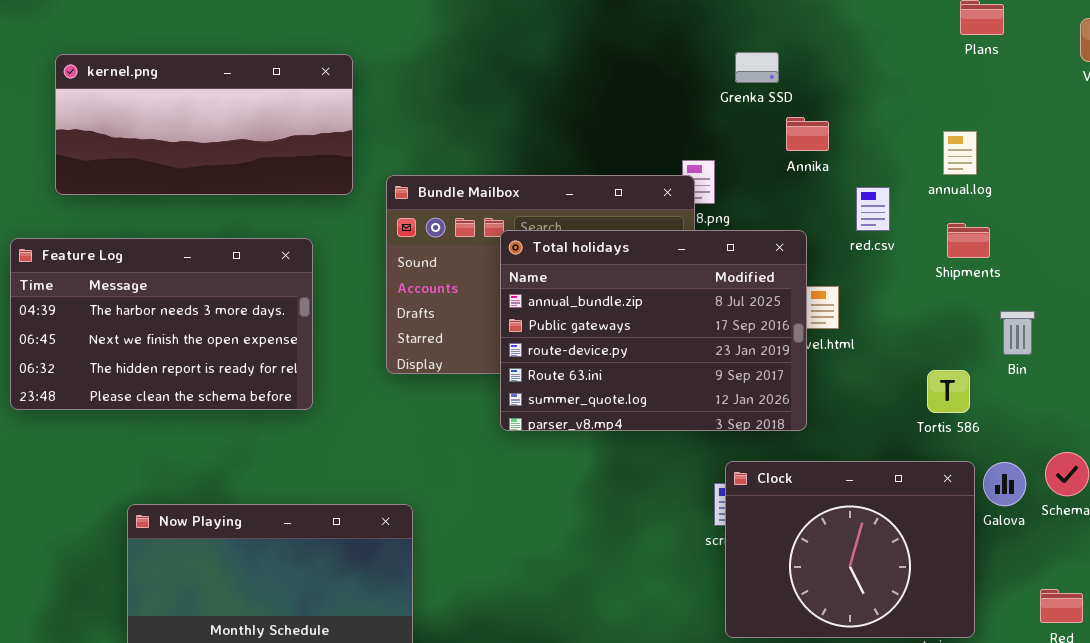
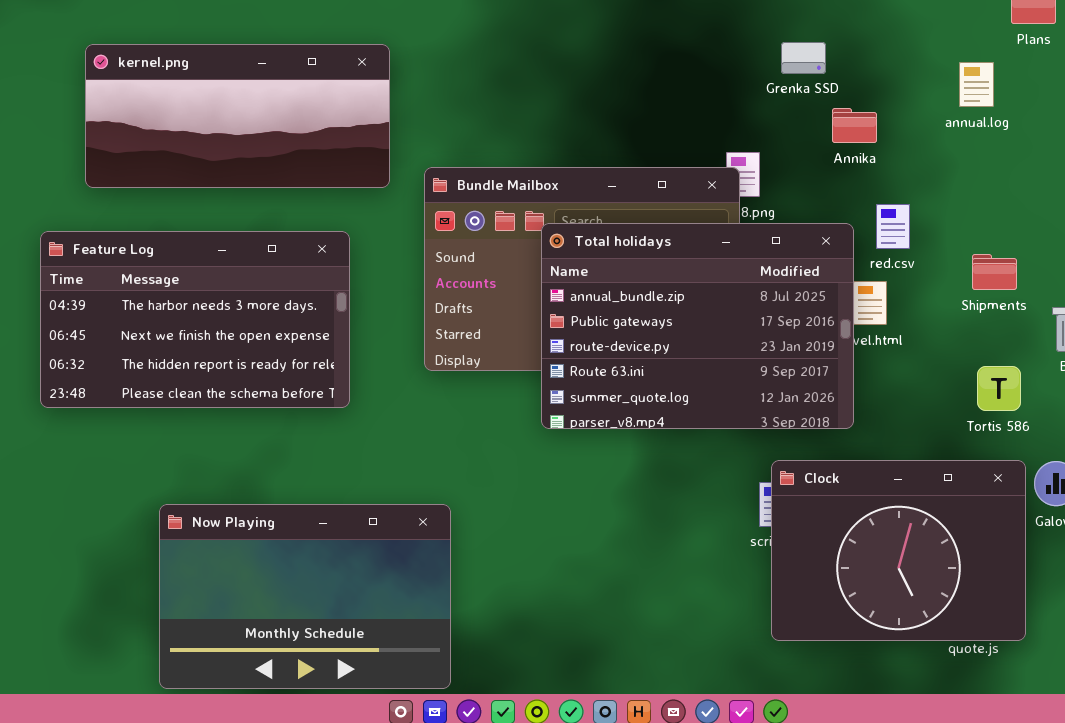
annual.log: [943,131,977,175] -> [959,62,994,107], moved
red.csv: [856,187,890,231] -> [876,204,910,249], moved
Shipments: [947,223,990,258] -> [972,254,1017,290], moved

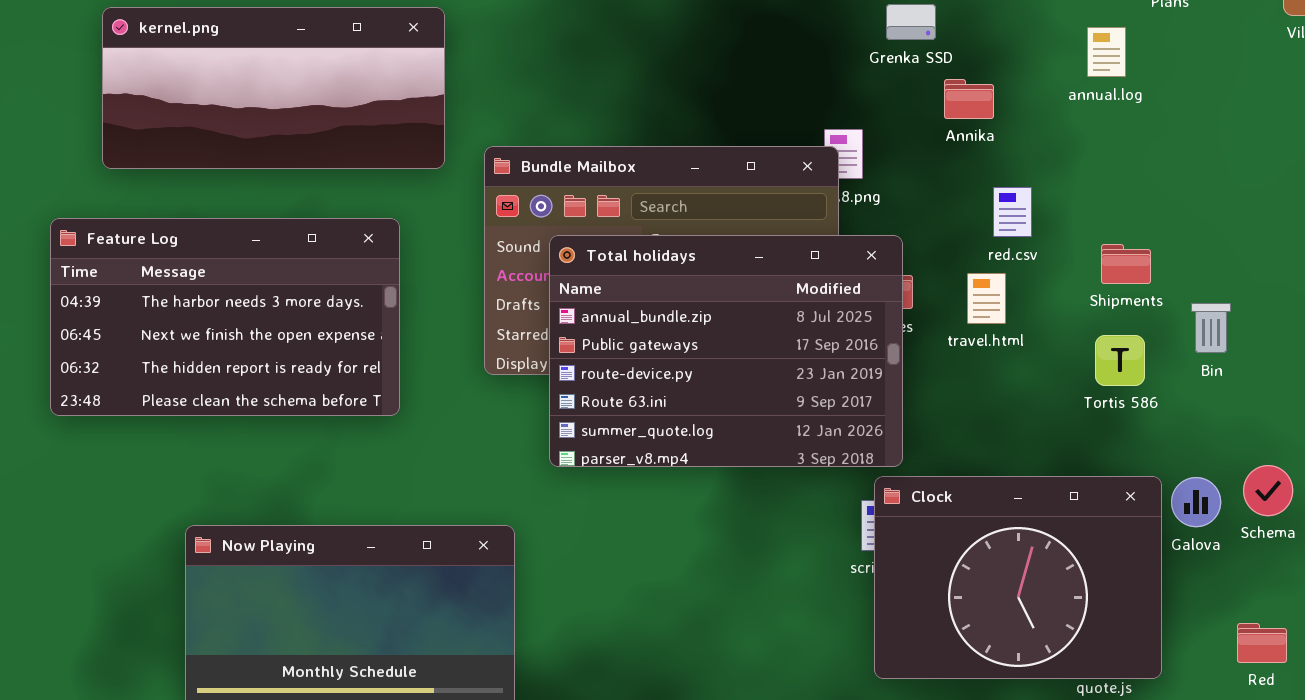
Total holidays: [541,223,854,429] -> [549,235,903,467], moved
Tortis 586: [977,366,1021,411] -> [1095,335,1145,386], moved

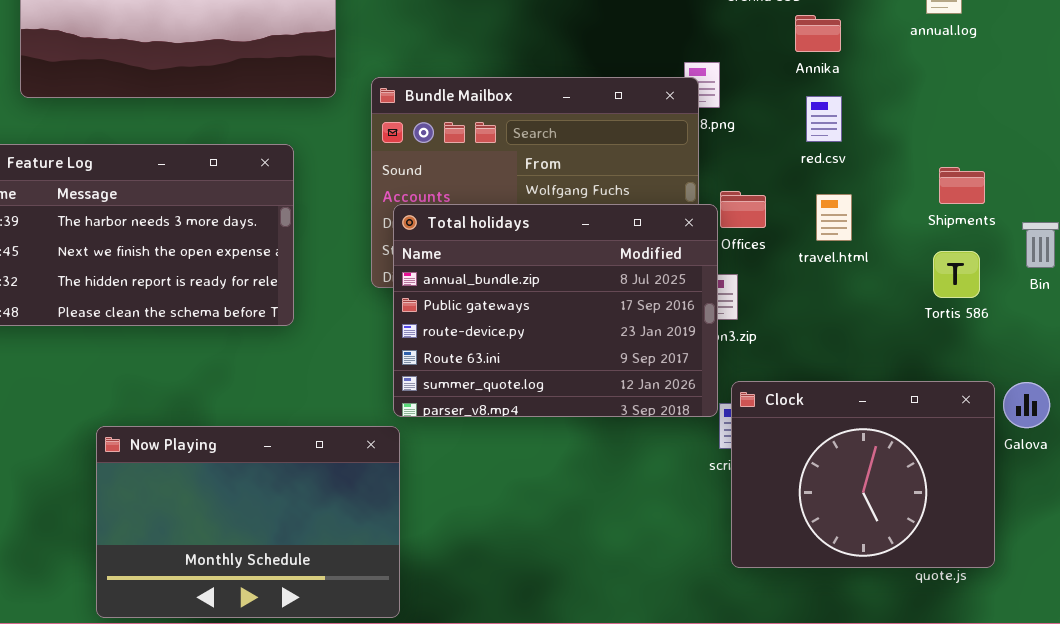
red.csv: [993,187,1032,237] -> [806,96,842,142], moved
Total holidays: [549,235,903,467] -> [393,204,718,417], moved

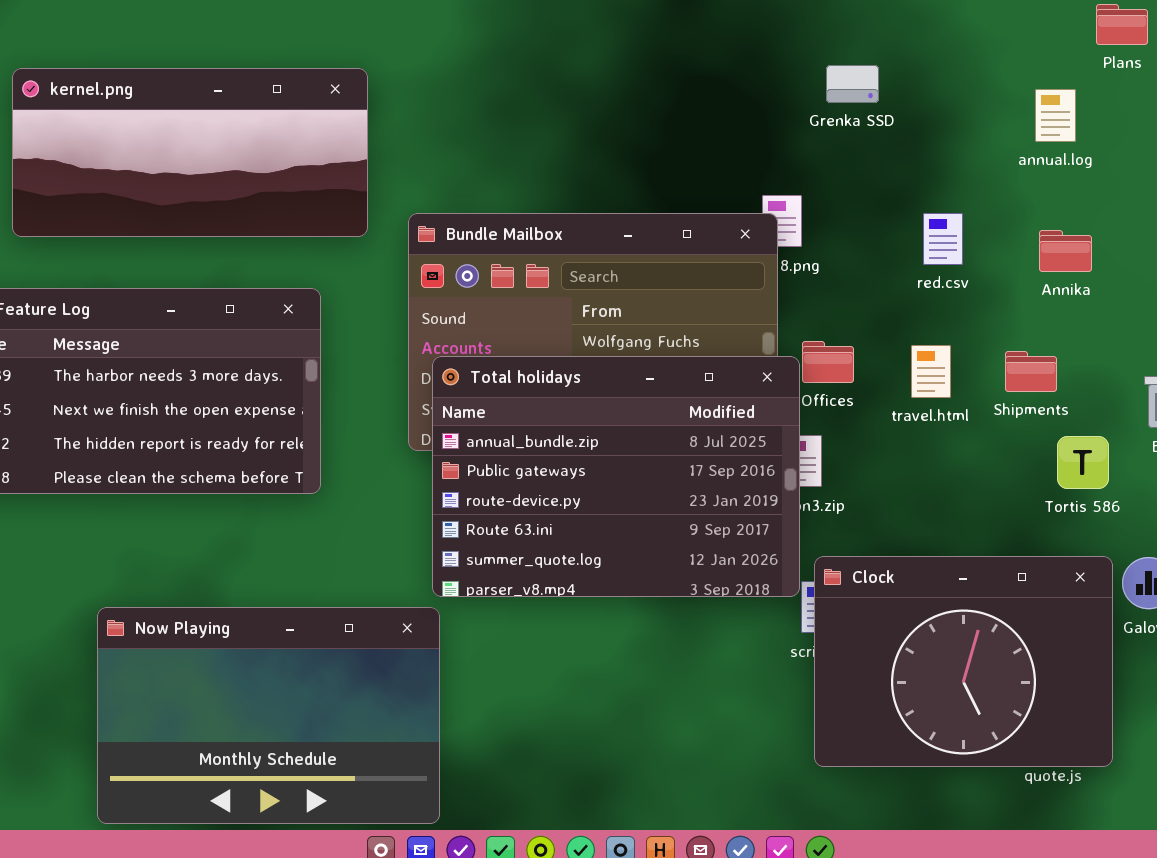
Annika: [795,15,841,52] -> [1039,230,1092,272], moved
red.csv: [806,96,842,142] -> [923,213,963,265], moved
Shipments: [939,167,985,204] -> [1005,351,1057,392], moved
Tortis 586: [933,251,980,298] -> [1057,436,1109,489], moved

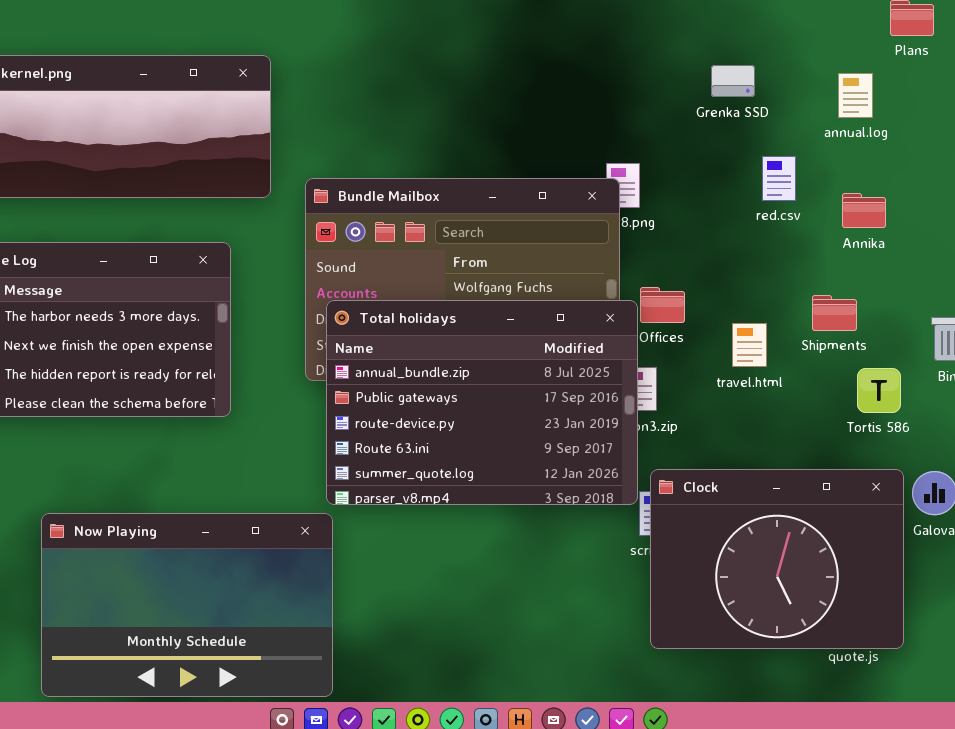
Grenka SSD: [826,65,879,103] -> [711,65,755,97], moved
red.csv: [923,213,963,265] -> [762,156,796,201], moved
travel.html: [911,345,951,398] -> [732,323,767,367], moved

